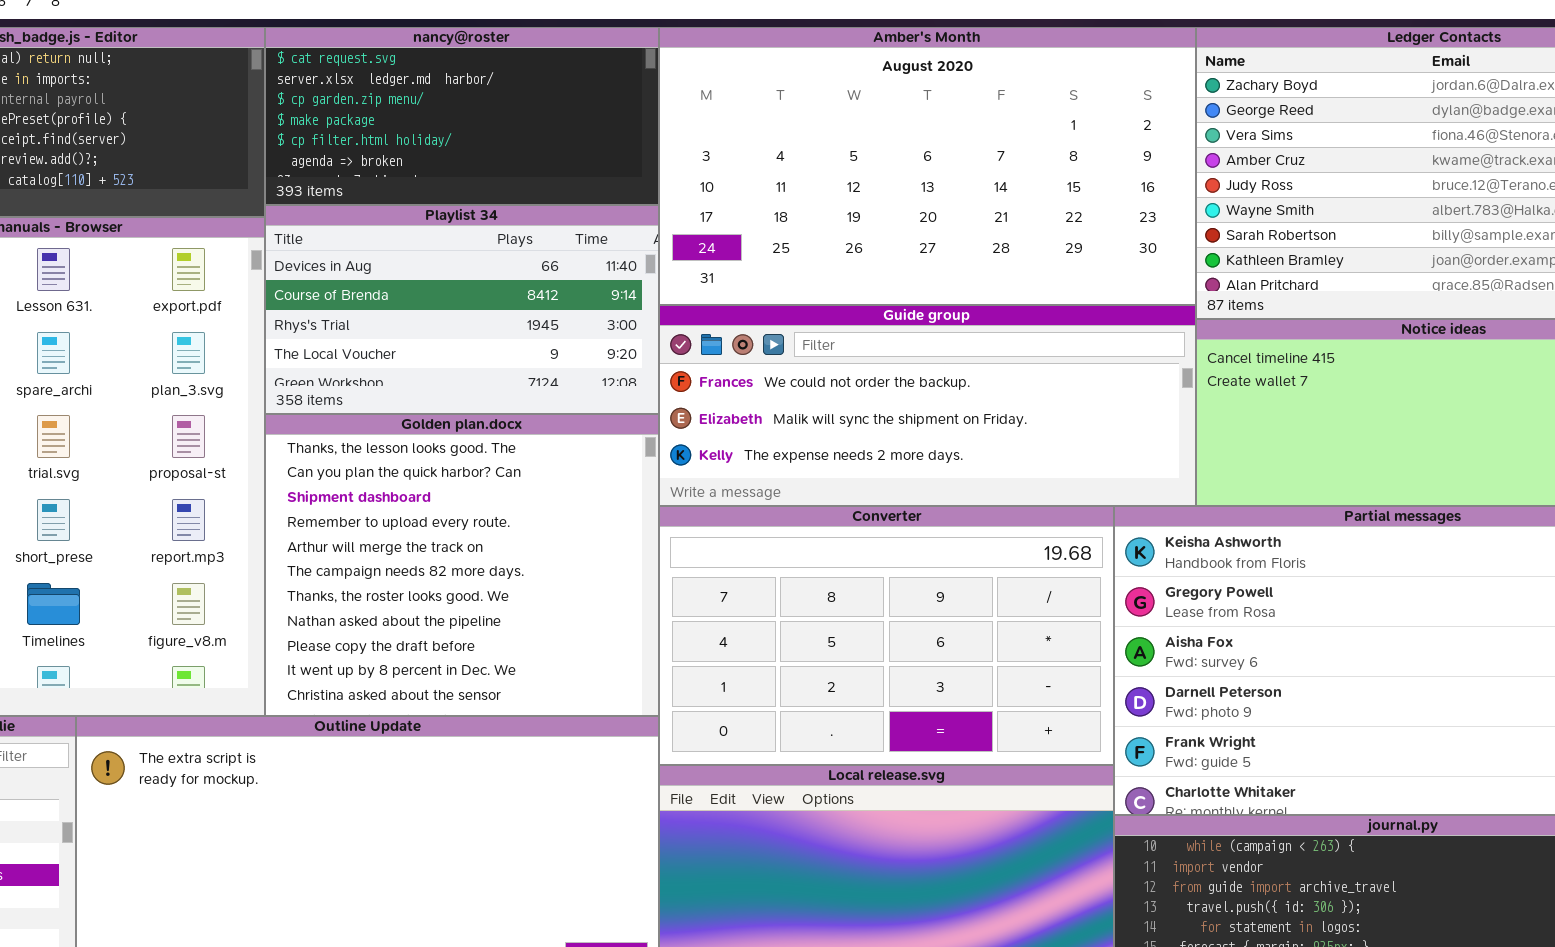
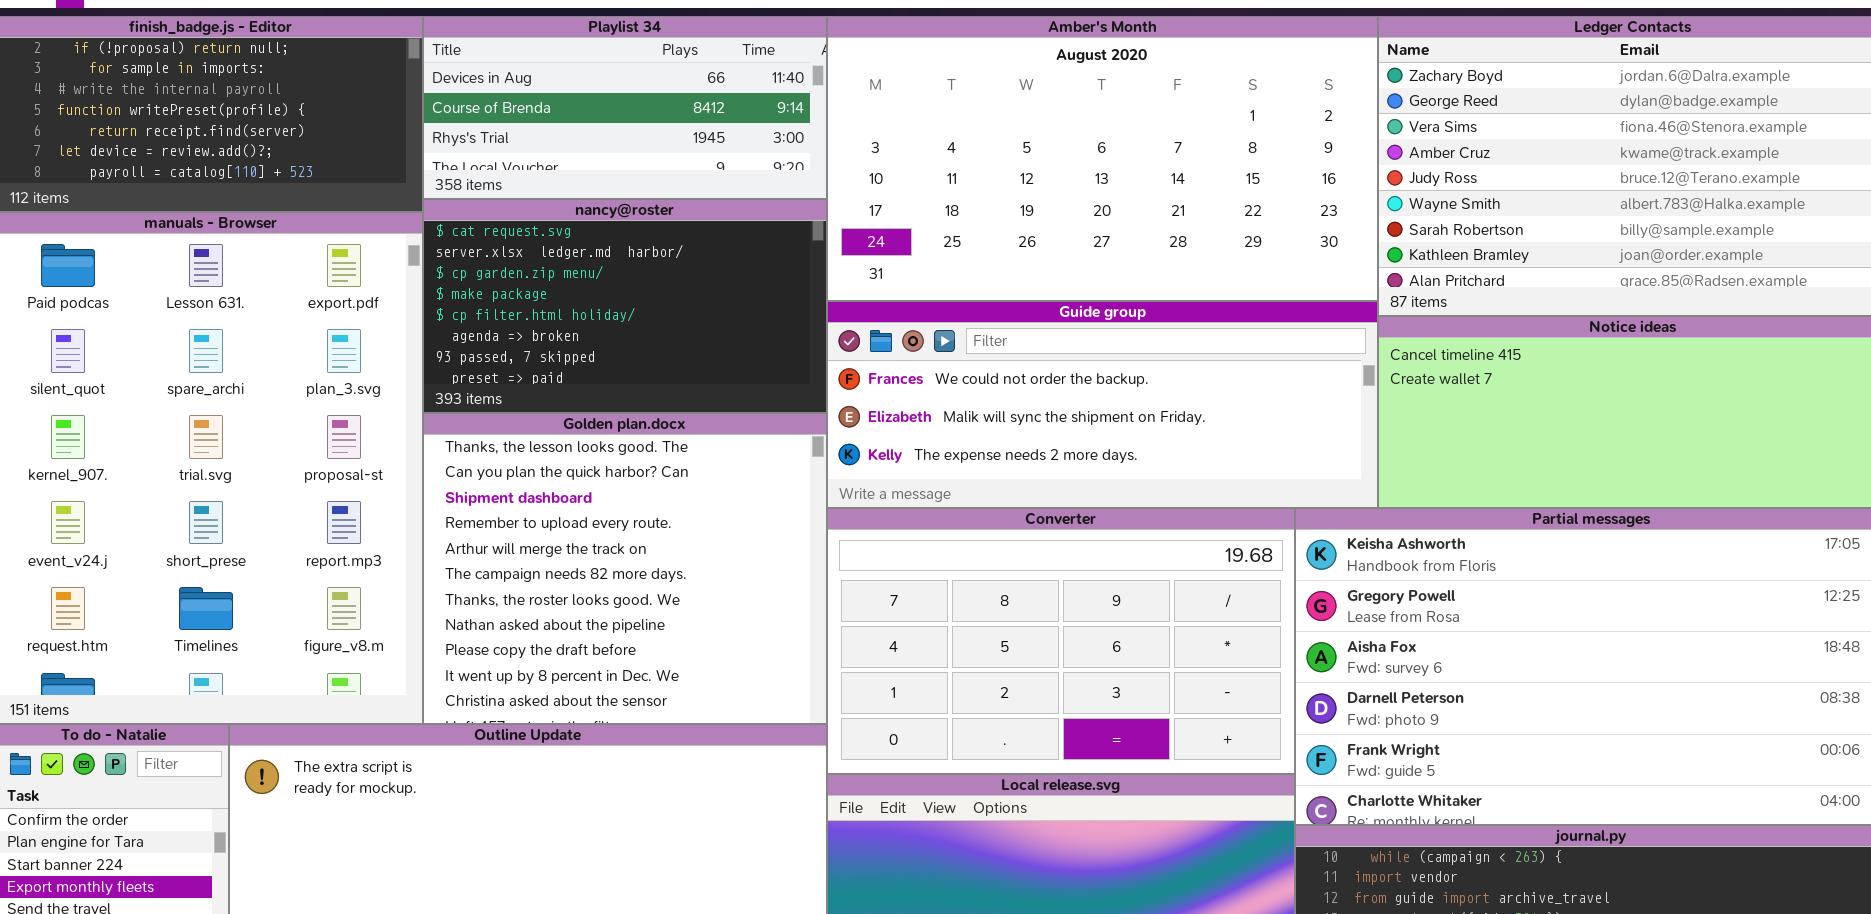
nancy@roster: [265,27,659,205] -> [423,199,827,413], moved, resized
Playlist 34: [265,205,659,414] -> [423,16,827,199], moved, resized

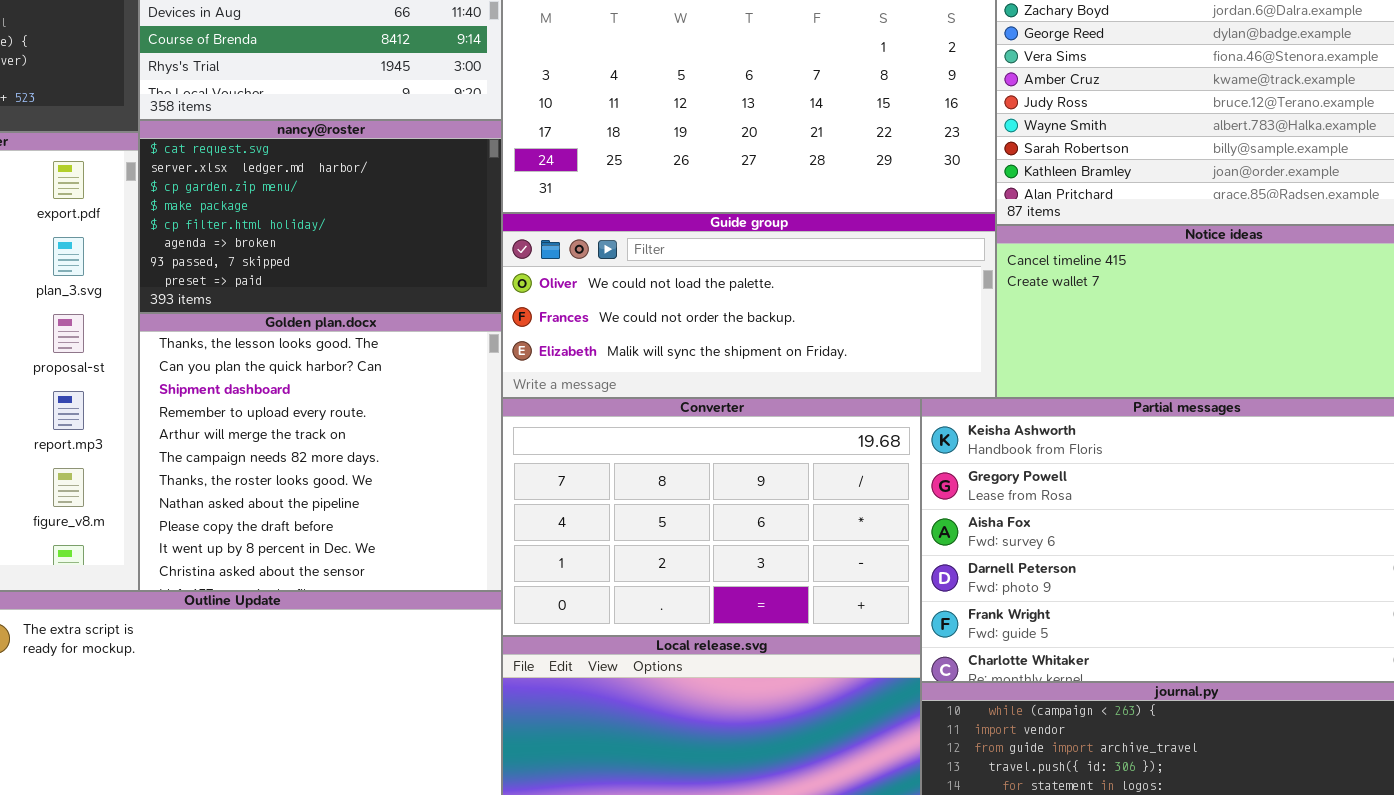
Guide group: [827,301,1378,508] -> [502,213,996,398], scrolled up 1 row

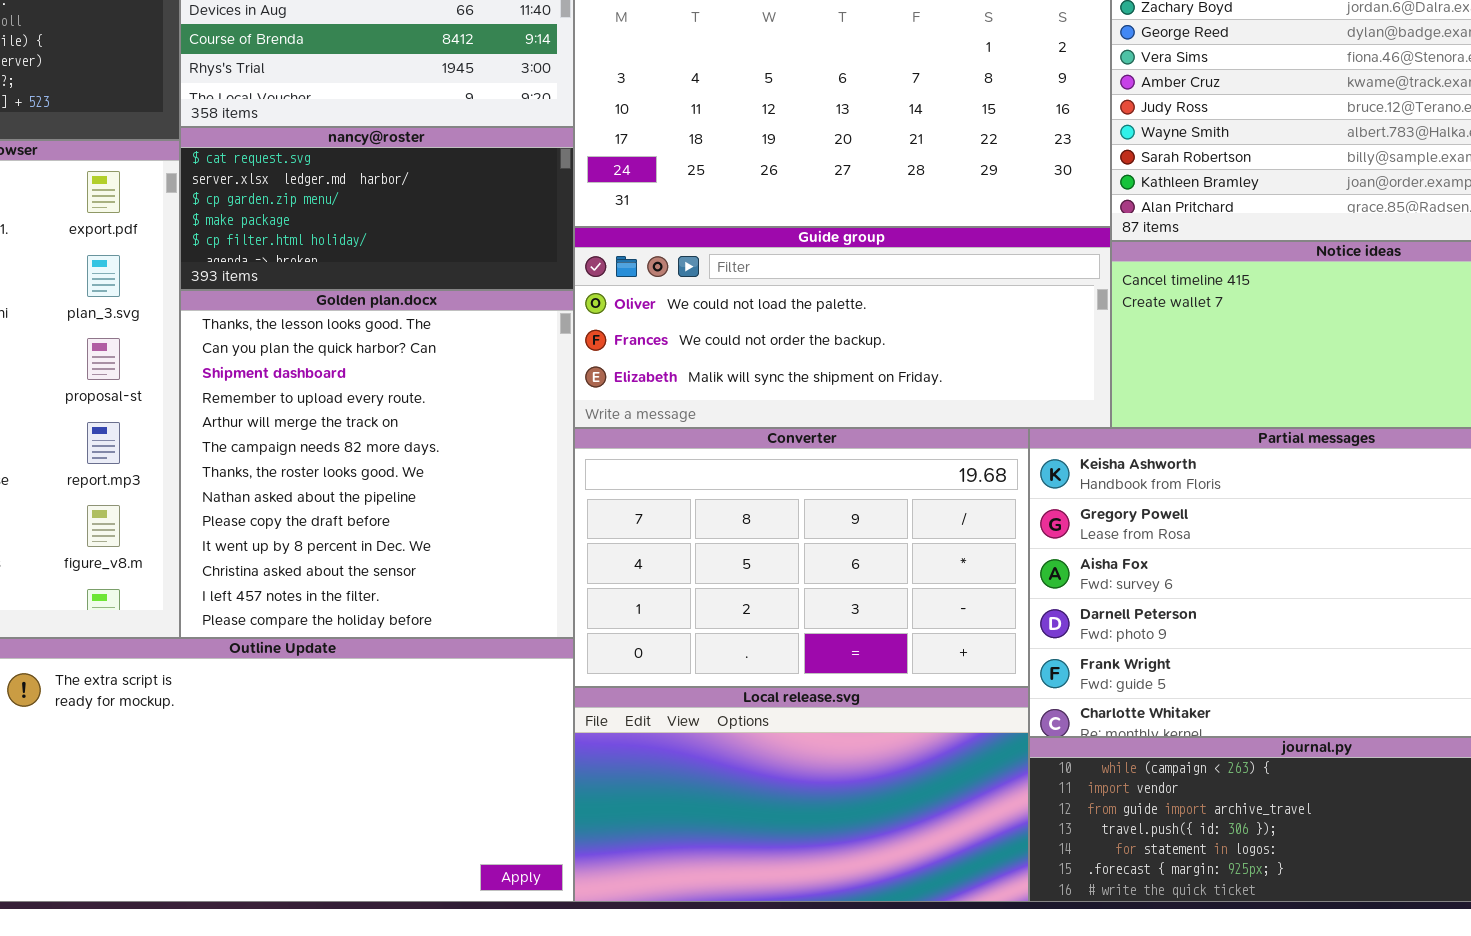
nancy@roster: [139,120,502,313] -> [180,127,574,290], resized
Golden plan.docx: [139,313,502,591] -> [180,290,574,638], resized

